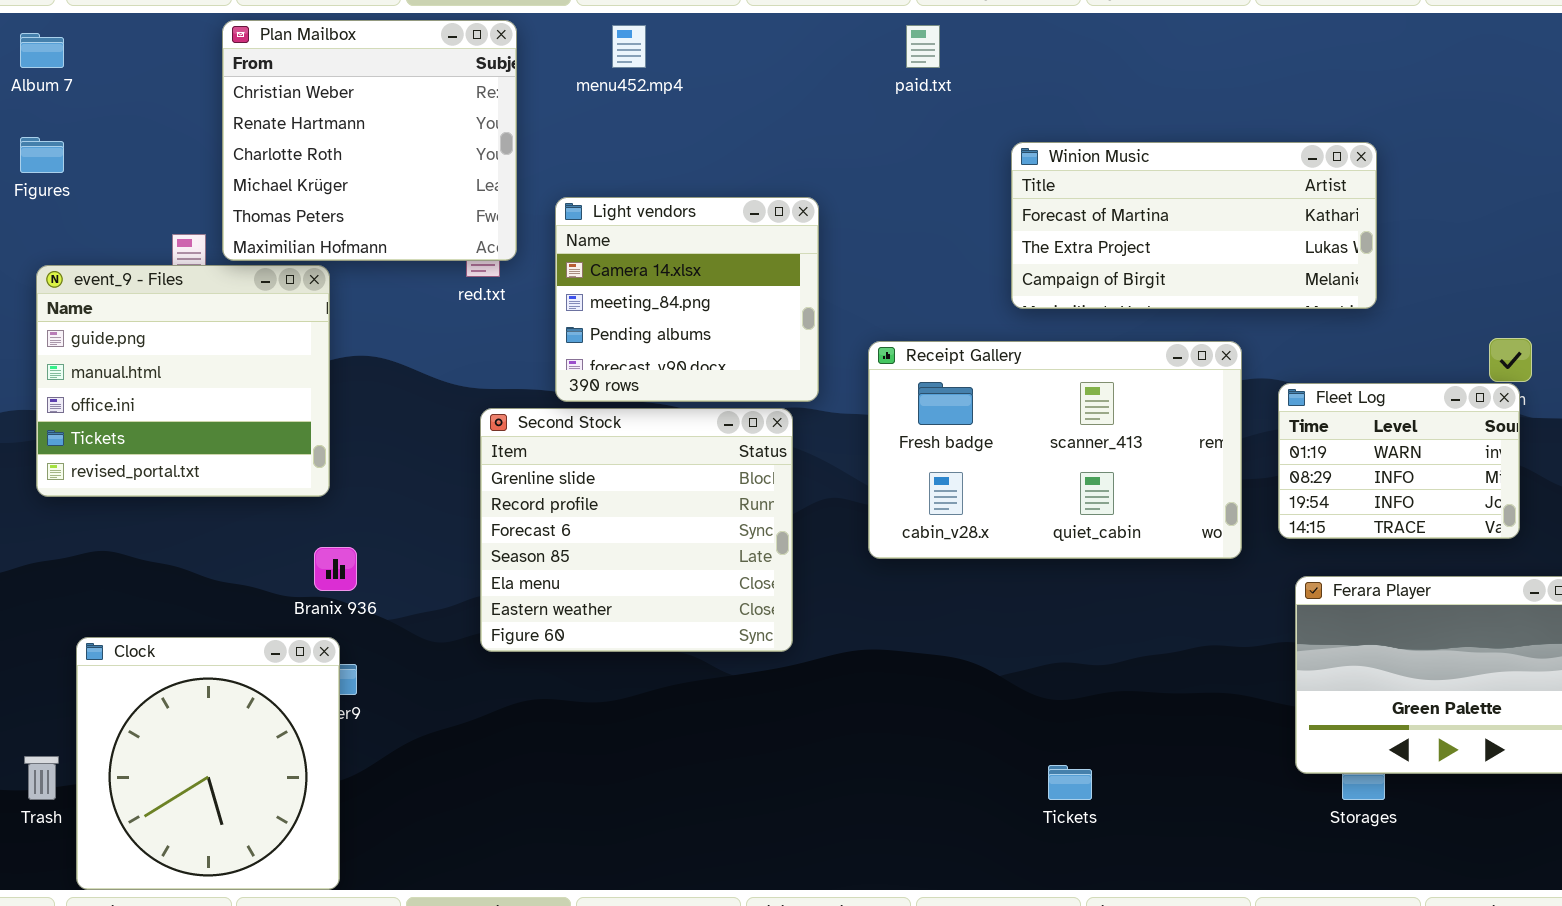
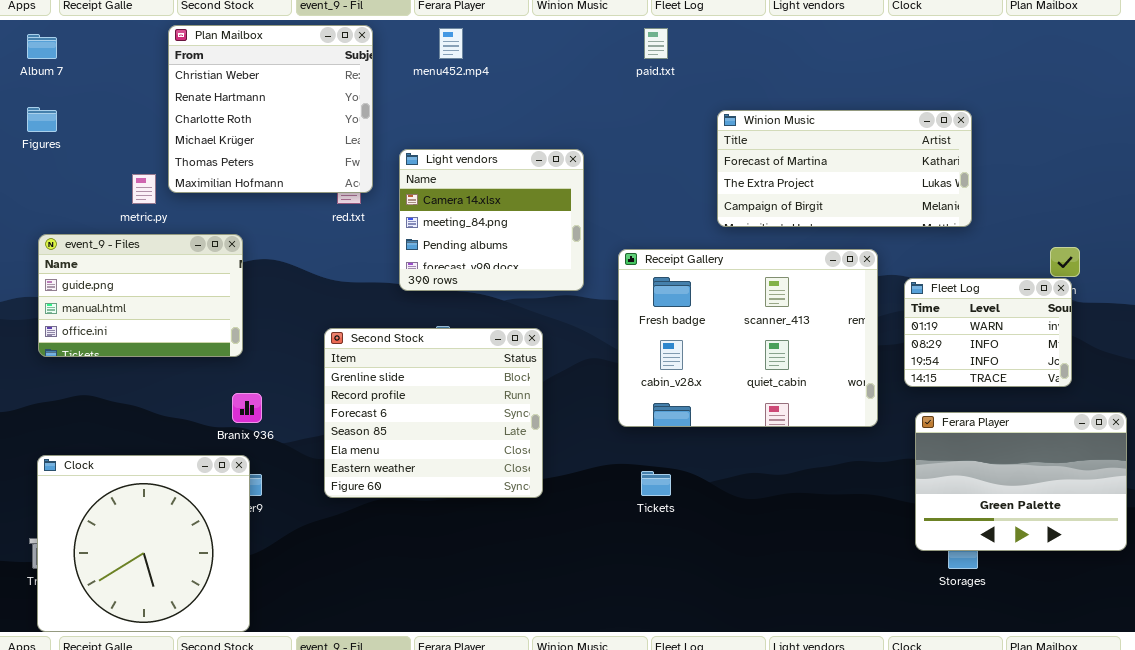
event_9 - Files: [36,265,330,497] -> [38,234,243,357], resized
Receipt Gallery: [868,341,1242,559] -> [618,249,878,427], resized
Second Stock: [480,408,793,652] -> [324,328,543,498], moved
Clock: [76,637,340,890] -> [37,455,250,632], resized
Tickets: [1048,765,1092,800] -> [641,471,671,496], moved

